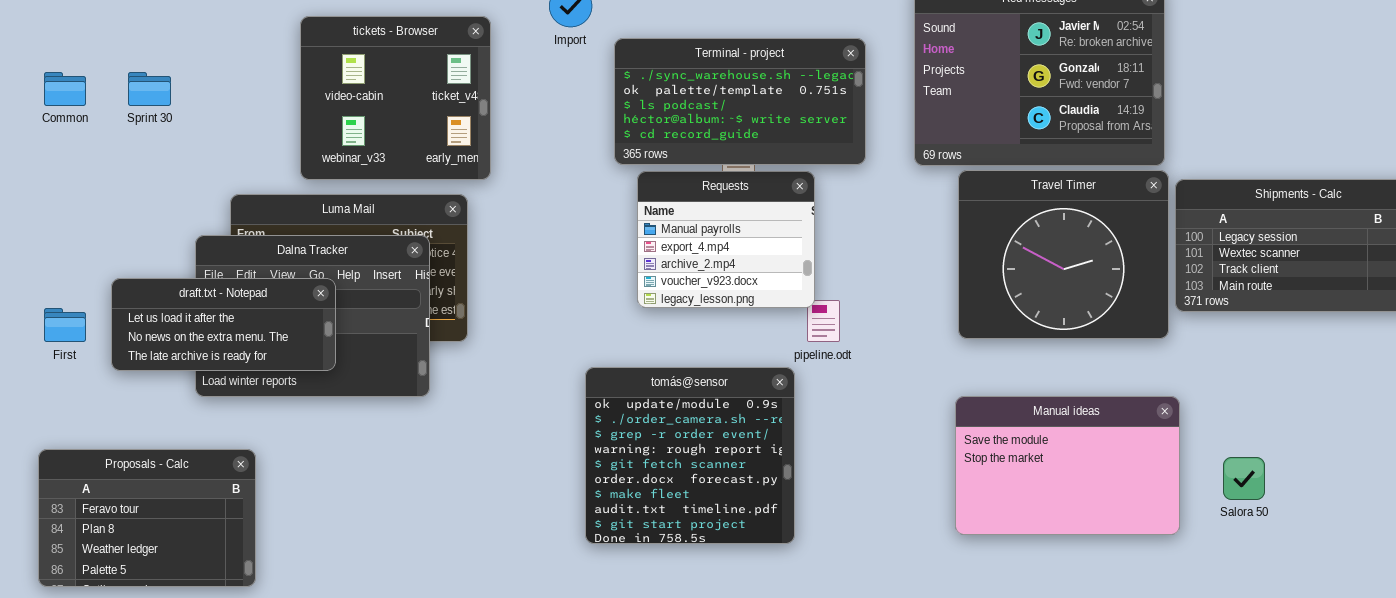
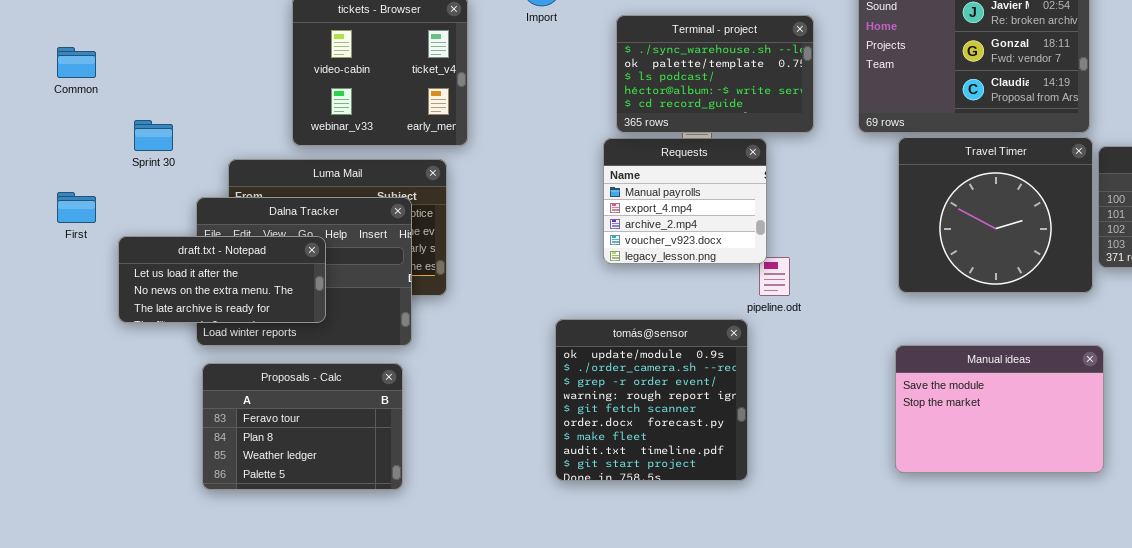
Terminal - project: [614,38,866,165] -> [616,15,814,133], resized
Sprint 30: [128,72,171,106] -> [134,120,173,151], moved
First: [44,308,86,342] -> [57,192,96,223], moved
Proposals - Calc: [38,449,256,587] -> [202,363,403,490], moved

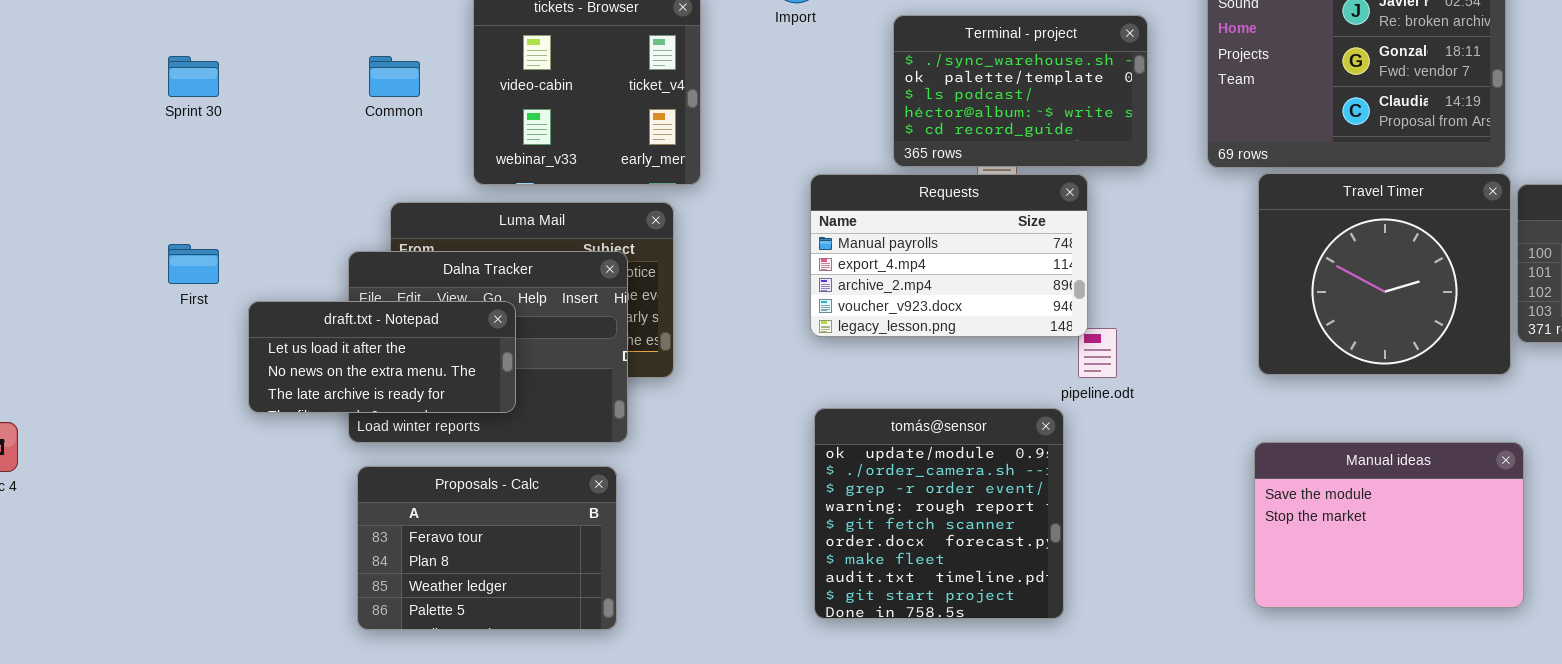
Common: [57,47,96,78] -> [369,56,420,97], moved
Sprint 30: [134,120,173,151] -> [168,56,219,97], moved
Requests: [603,138,767,264] -> [810,174,1088,337], resized

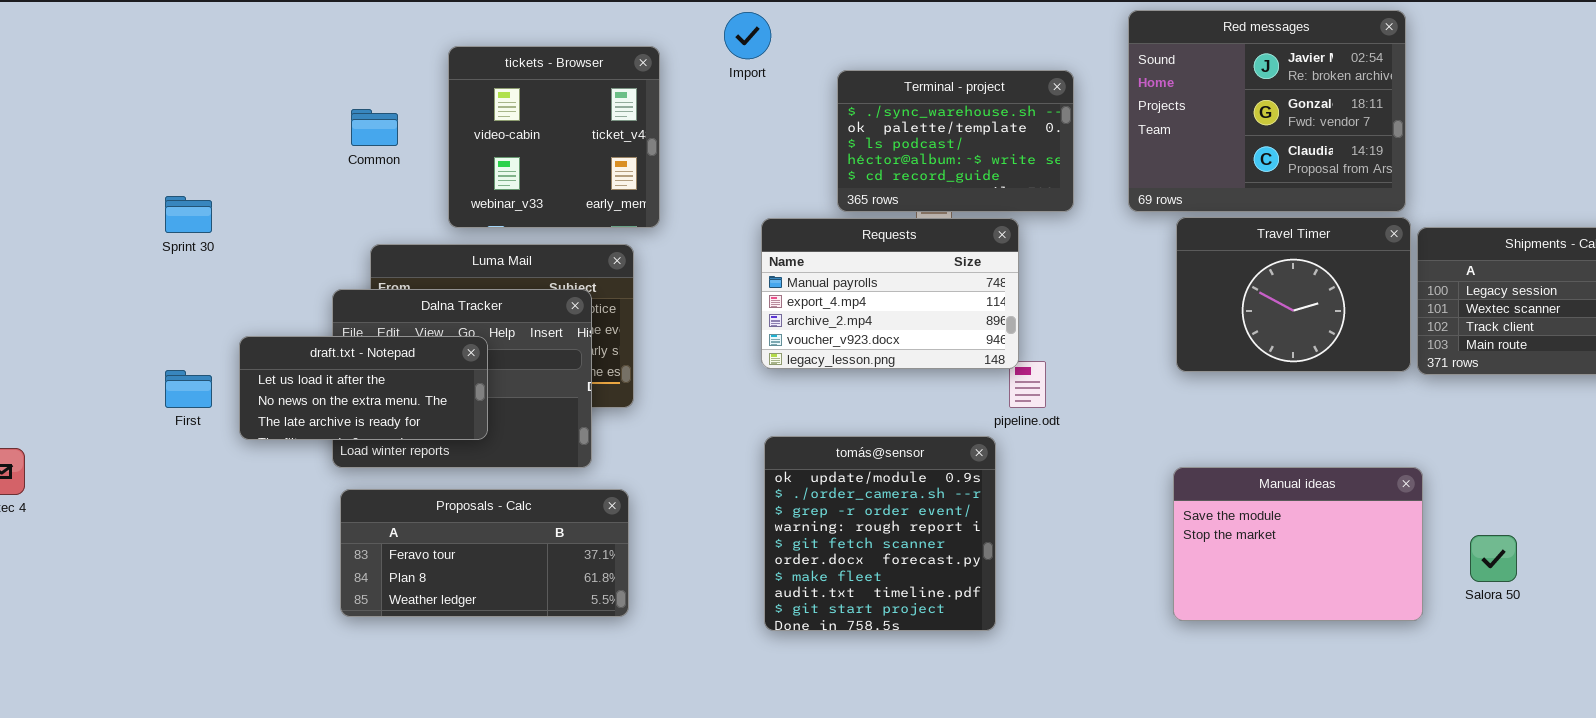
Sprint 30: [168,56,219,97] -> [165,196,212,233], moved
Travel Timer: [1258,173,1511,375] -> [1176,217,1411,372], resized
First: [168,244,219,284] -> [165,370,212,408], moved
Proposals - Calc: [357,466,617,630] -> [340,489,629,617], resized

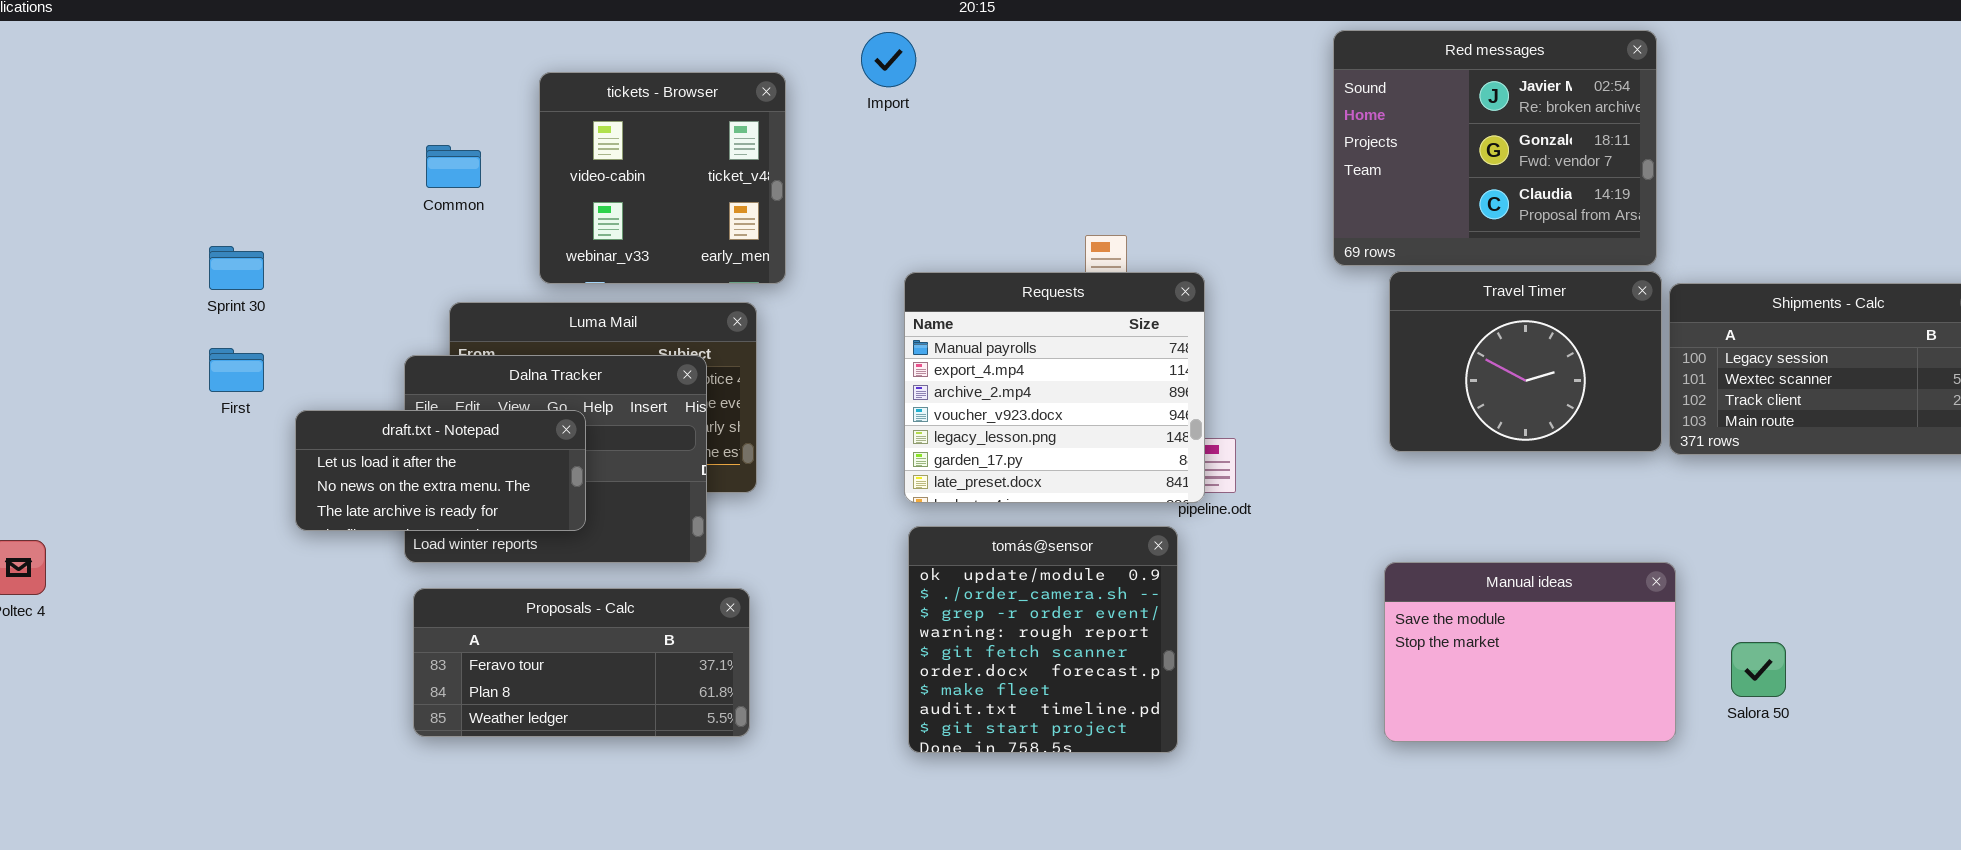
Terminal - project: [837,70,1074,212] -> none, closed
Requests: [761,218,1019,369] -> [904,272,1205,503], resized
First: [165,370,212,408] -> [209,348,264,392], moved

